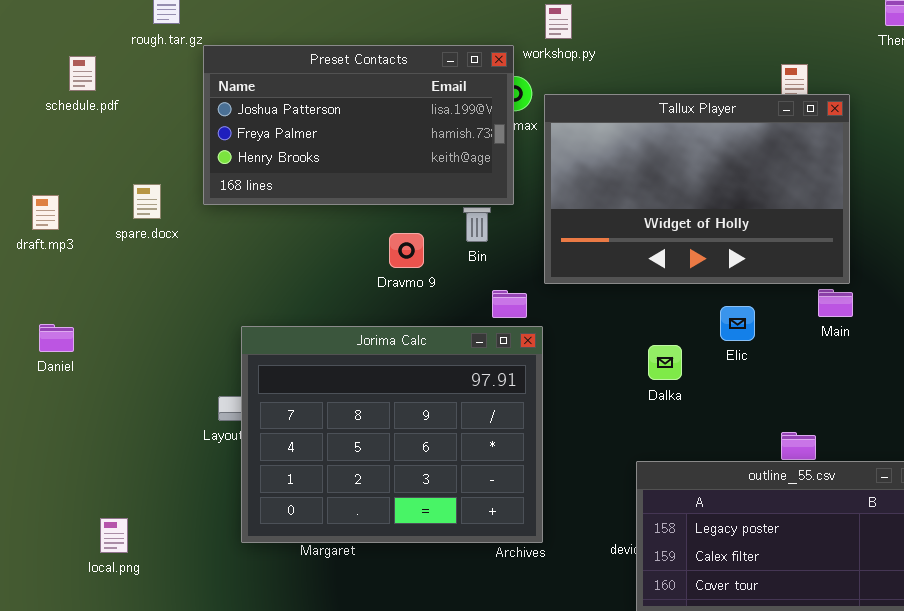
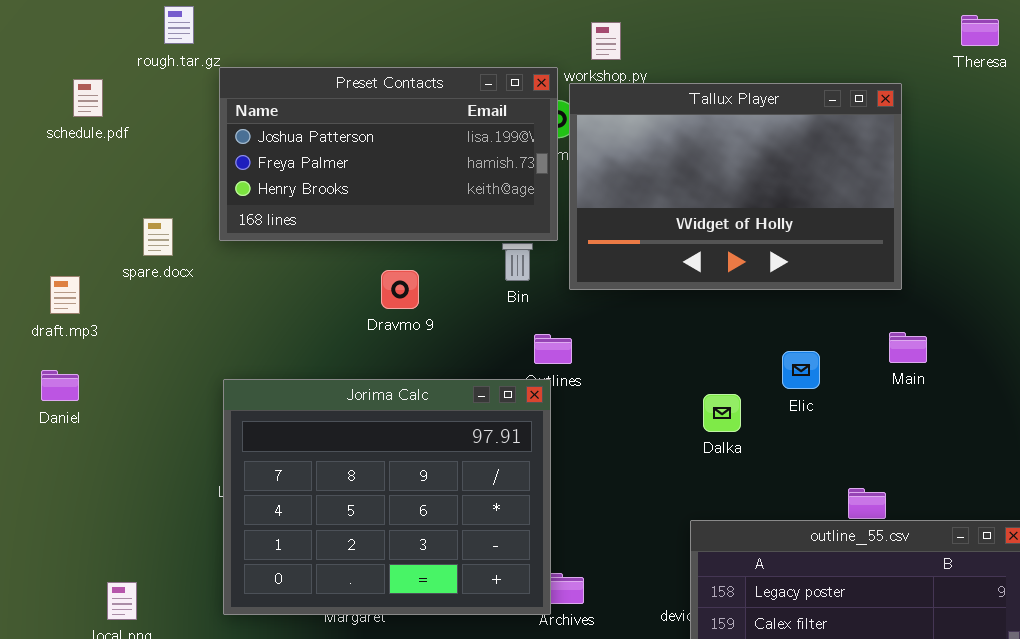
Tallux Player: [544,94,850,284] -> [569,83,902,290], moved
draft.mp3: [32,195,59,230] -> [50,276,80,314], moved
Dravmo 9: [389,233,424,268] -> [381,270,419,309], moved
Jorima Calc: [241,326,543,543] -> [223,379,551,615], moved

